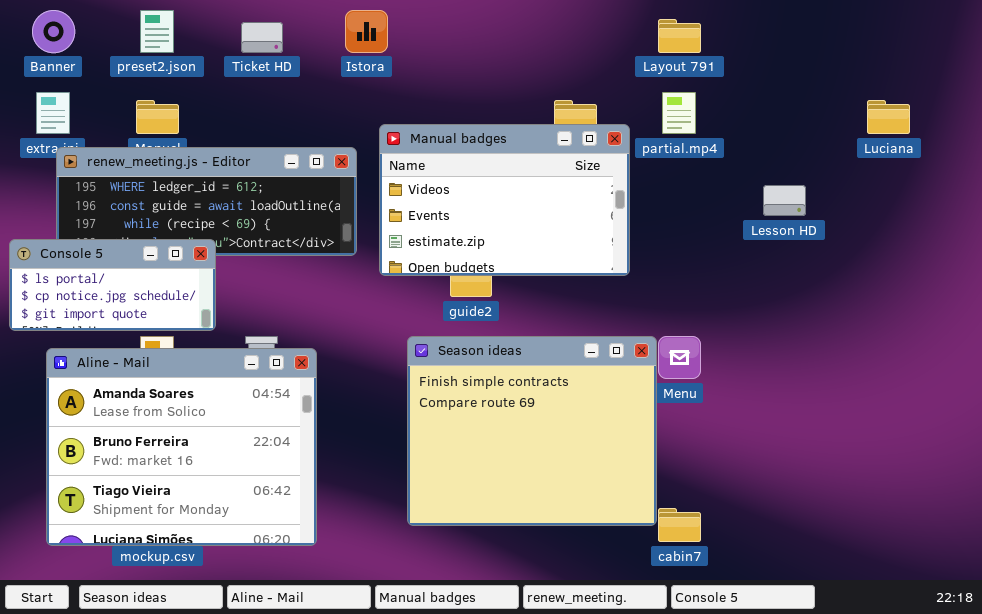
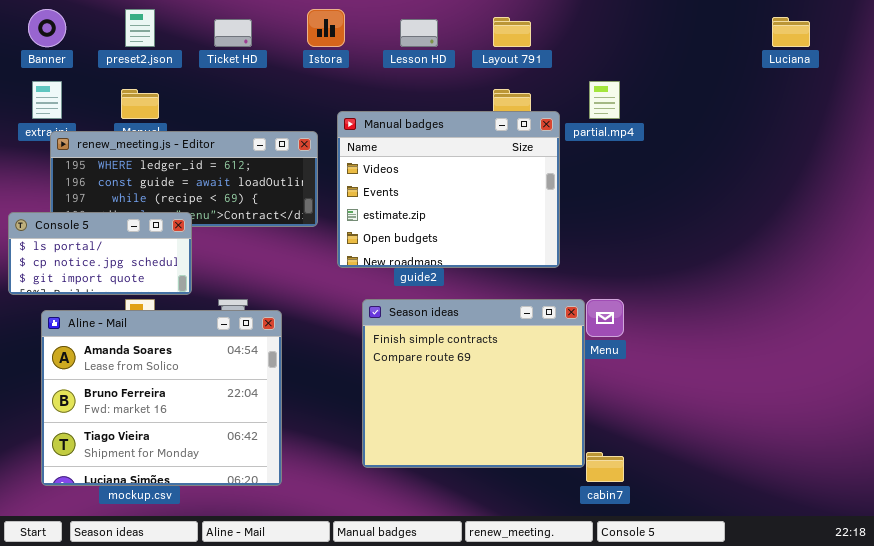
Layout 791: [658,19,701,53] -> [493,17,531,47], moved
Luciana: [867,100,910,134] -> [772,17,810,47], moved
Manual badges: [379,124,630,276] -> [337,111,560,268], resized
Lesson HD: [763,185,806,216] -> [400,19,438,47], moved

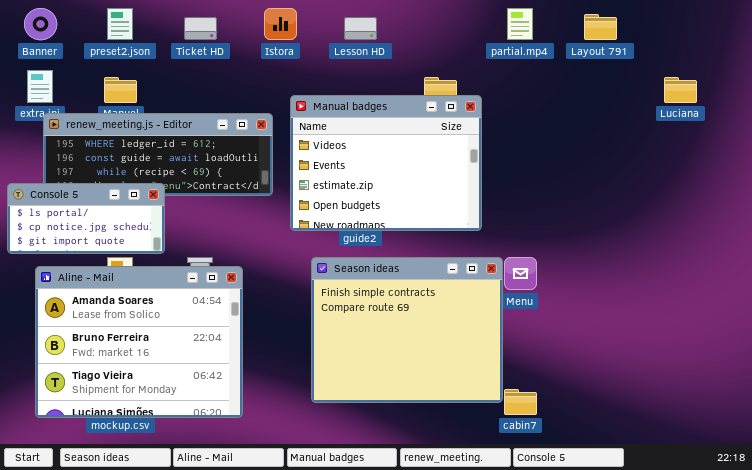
Layout 791: [493,17,531,47] -> [584,14,617,40], moved
Luciana: [772,17,810,47] -> [664,77,697,103], moved
partial.mp4: [589,81,620,119] -> [507,8,533,40], moved

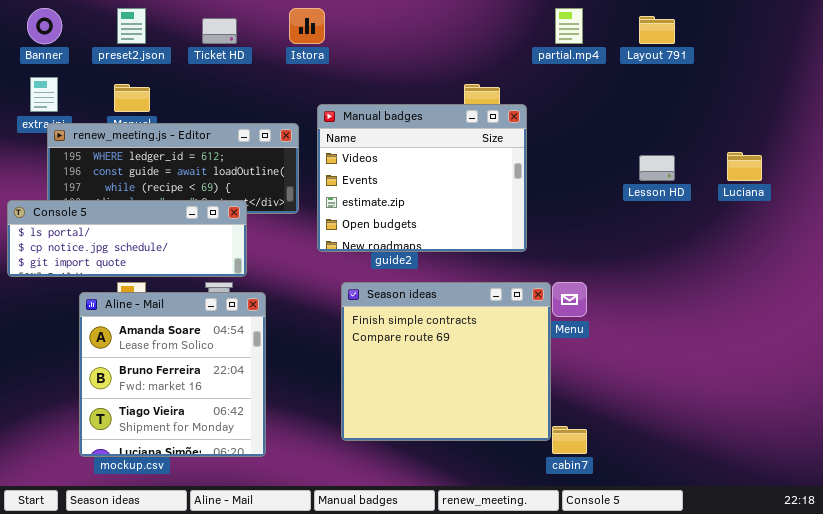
Lesson HD: [344,17,377,40] -> [639,155,675,181], moved
Luciana: [664,77,697,103] -> [727,152,762,181], moved
Console 5: [7,183,165,254] -> [7,200,247,277], resized
Aline - Mail: [35,266,243,418] -> [79,292,266,457], resized

